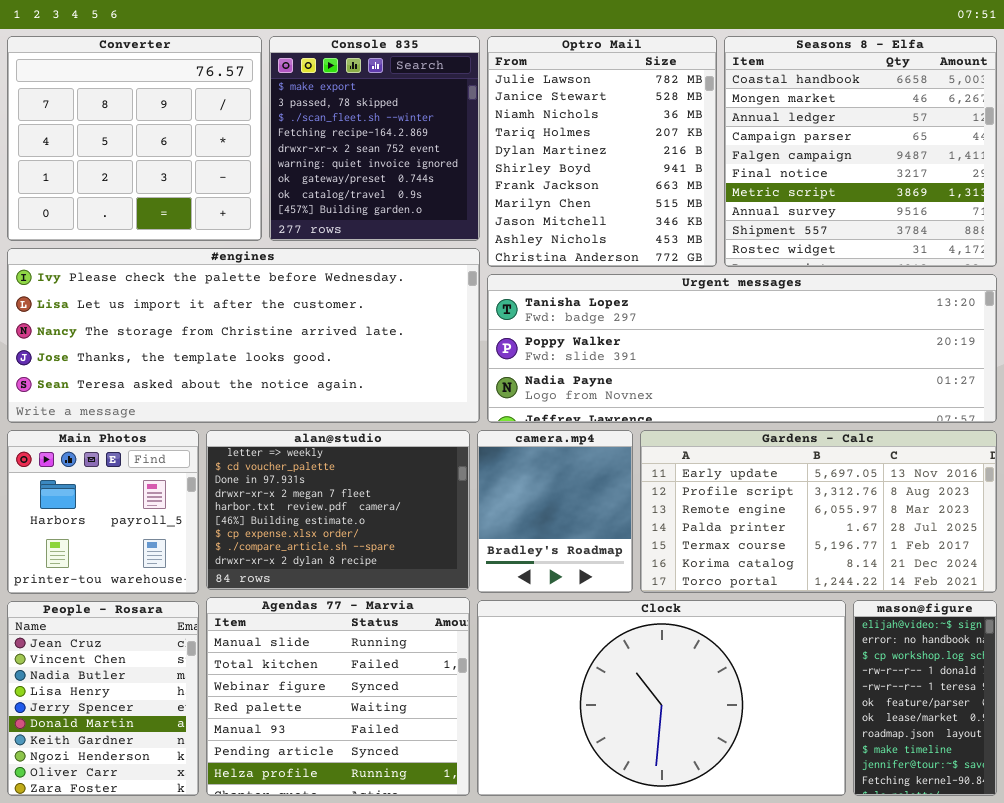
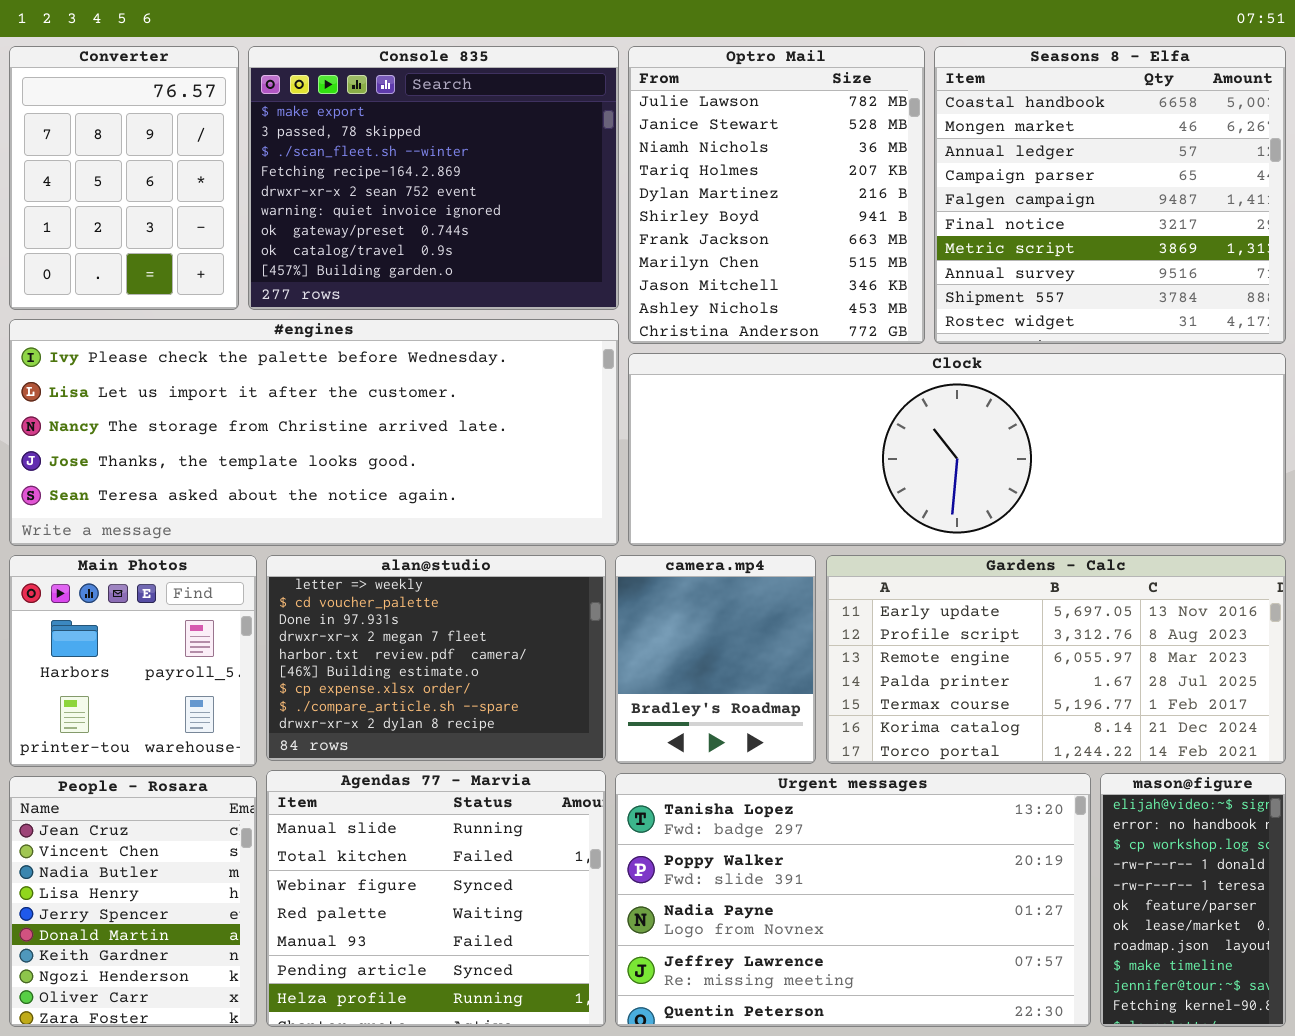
Converter: [7,36,262,241] -> [9,46,239,310], resized
Console 835: [269,36,480,241] -> [248,46,619,310], resized
Urgent messages: [487,274,997,423] -> [615,773,1091,1027], moved, resized
Clock: [477,600,846,796] -> [628,353,1286,546], moved, resized

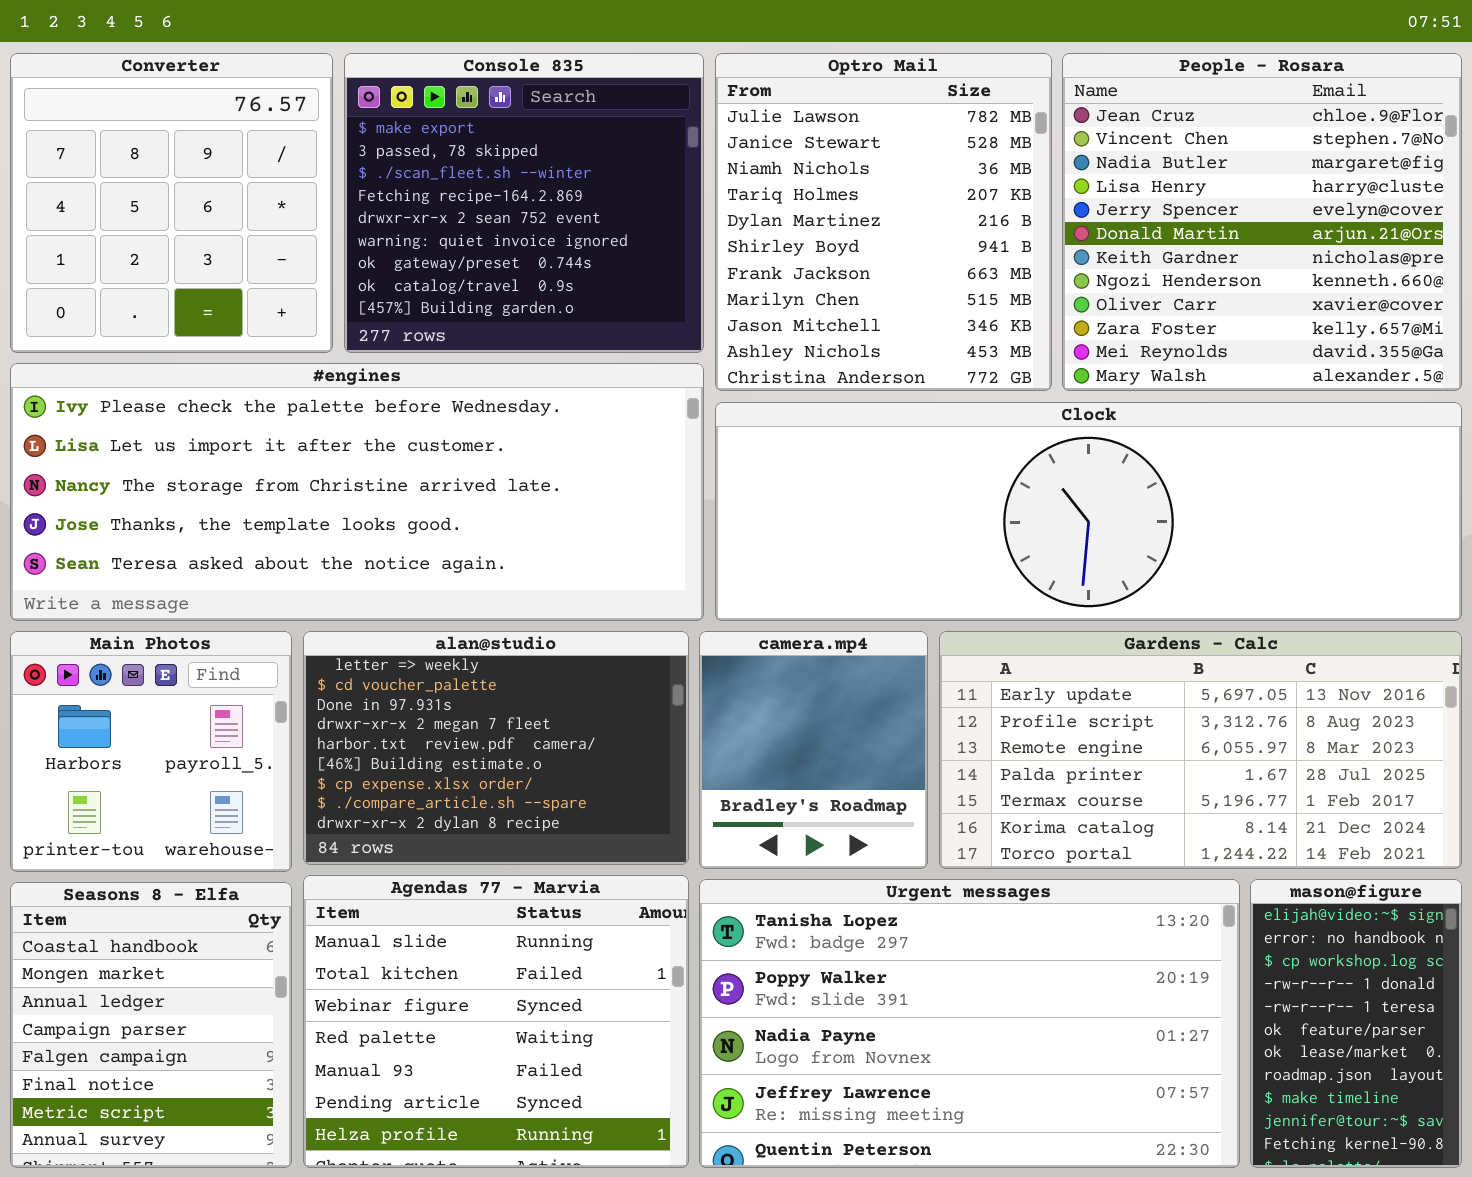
Converter: [9,46,239,310] -> [10,53,333,353], resized
Console 835: [248,46,619,310] -> [344,53,704,353], resized
Seasons 8 - Elfa: [934,46,1286,344] -> [10,882,292,1168], moved, resized
People - Rosara: [9,776,257,1027] -> [1062,53,1462,391], moved, resized

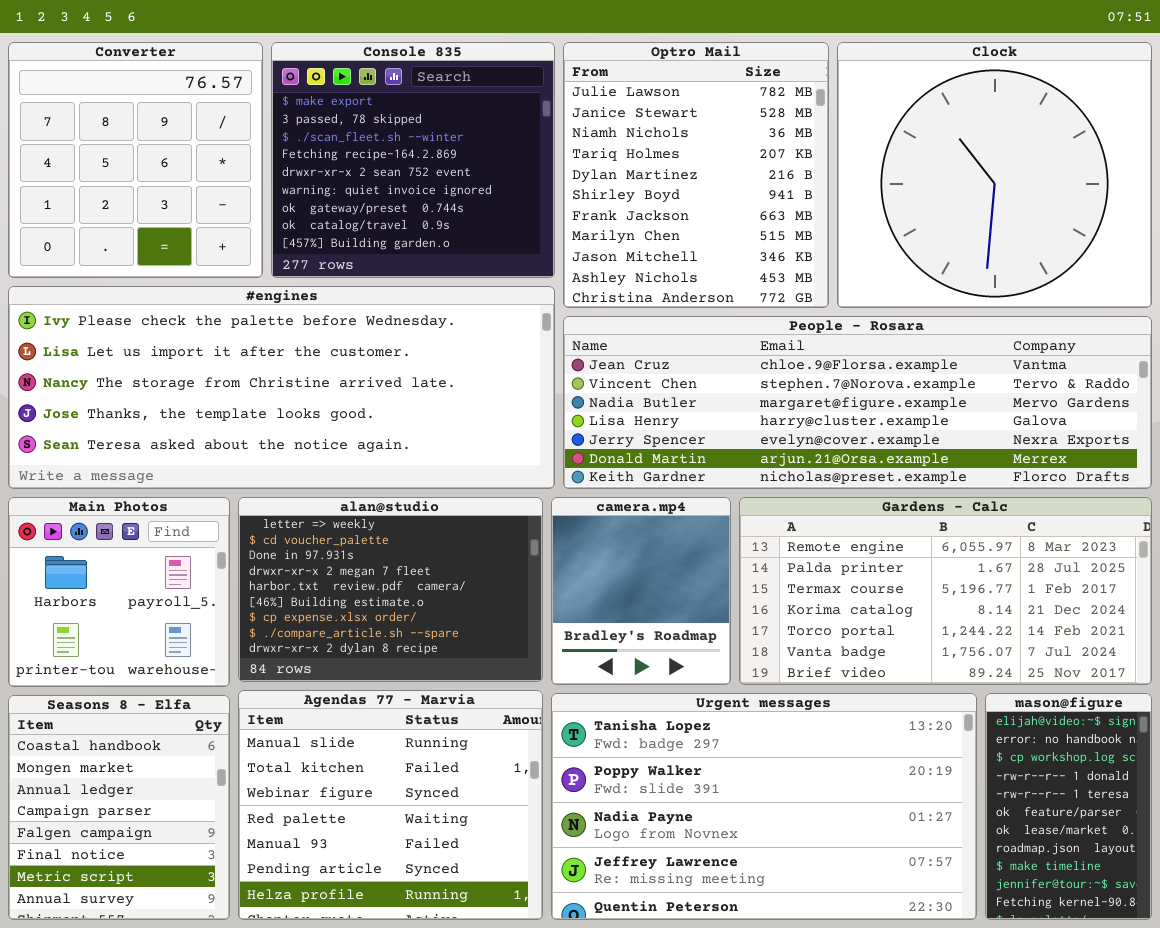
People - Rosara: [1062,53,1462,391] -> [563,316,1152,489], moved, resized
Clock: [715,402,1462,621] -> [837,42,1152,308], moved, resized
Gardens - Calc: [939,631,1462,869] -> [739,497,1152,685], scrolled down 2 rows

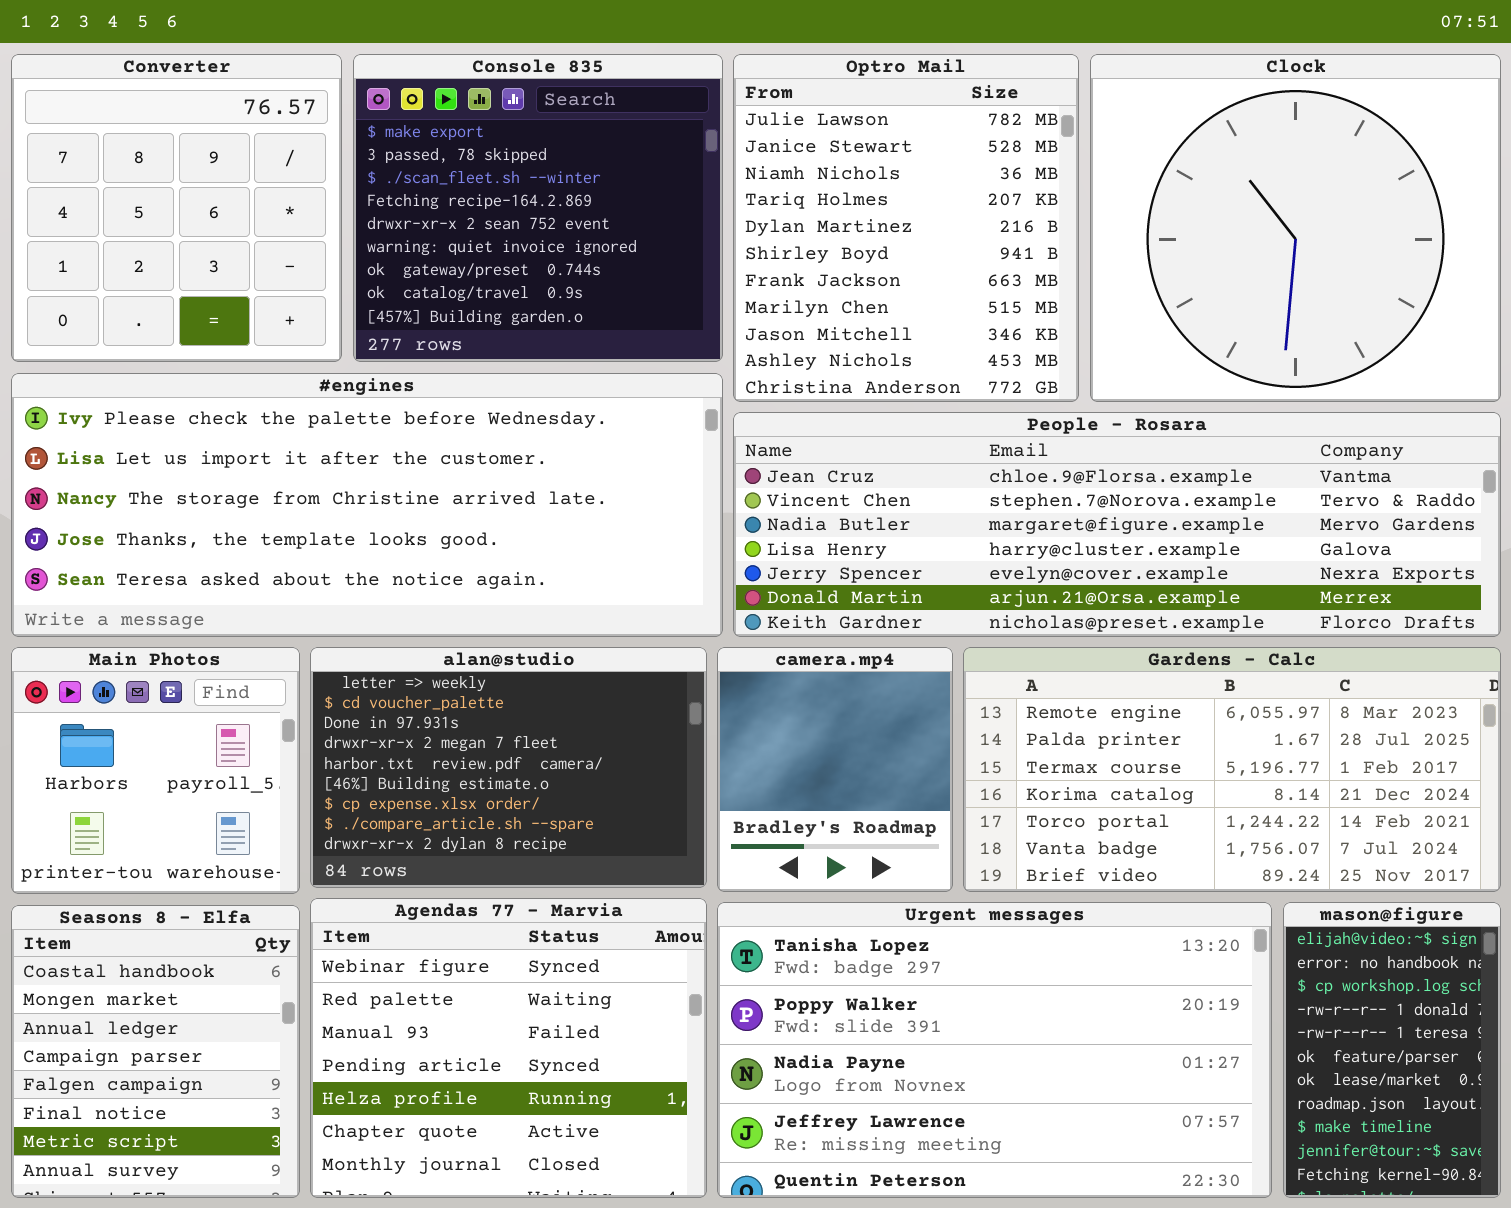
Agendas 77 - Marvia: [238,690,543,920] -> [310,898,707,1198], scrolled down 2 rows

